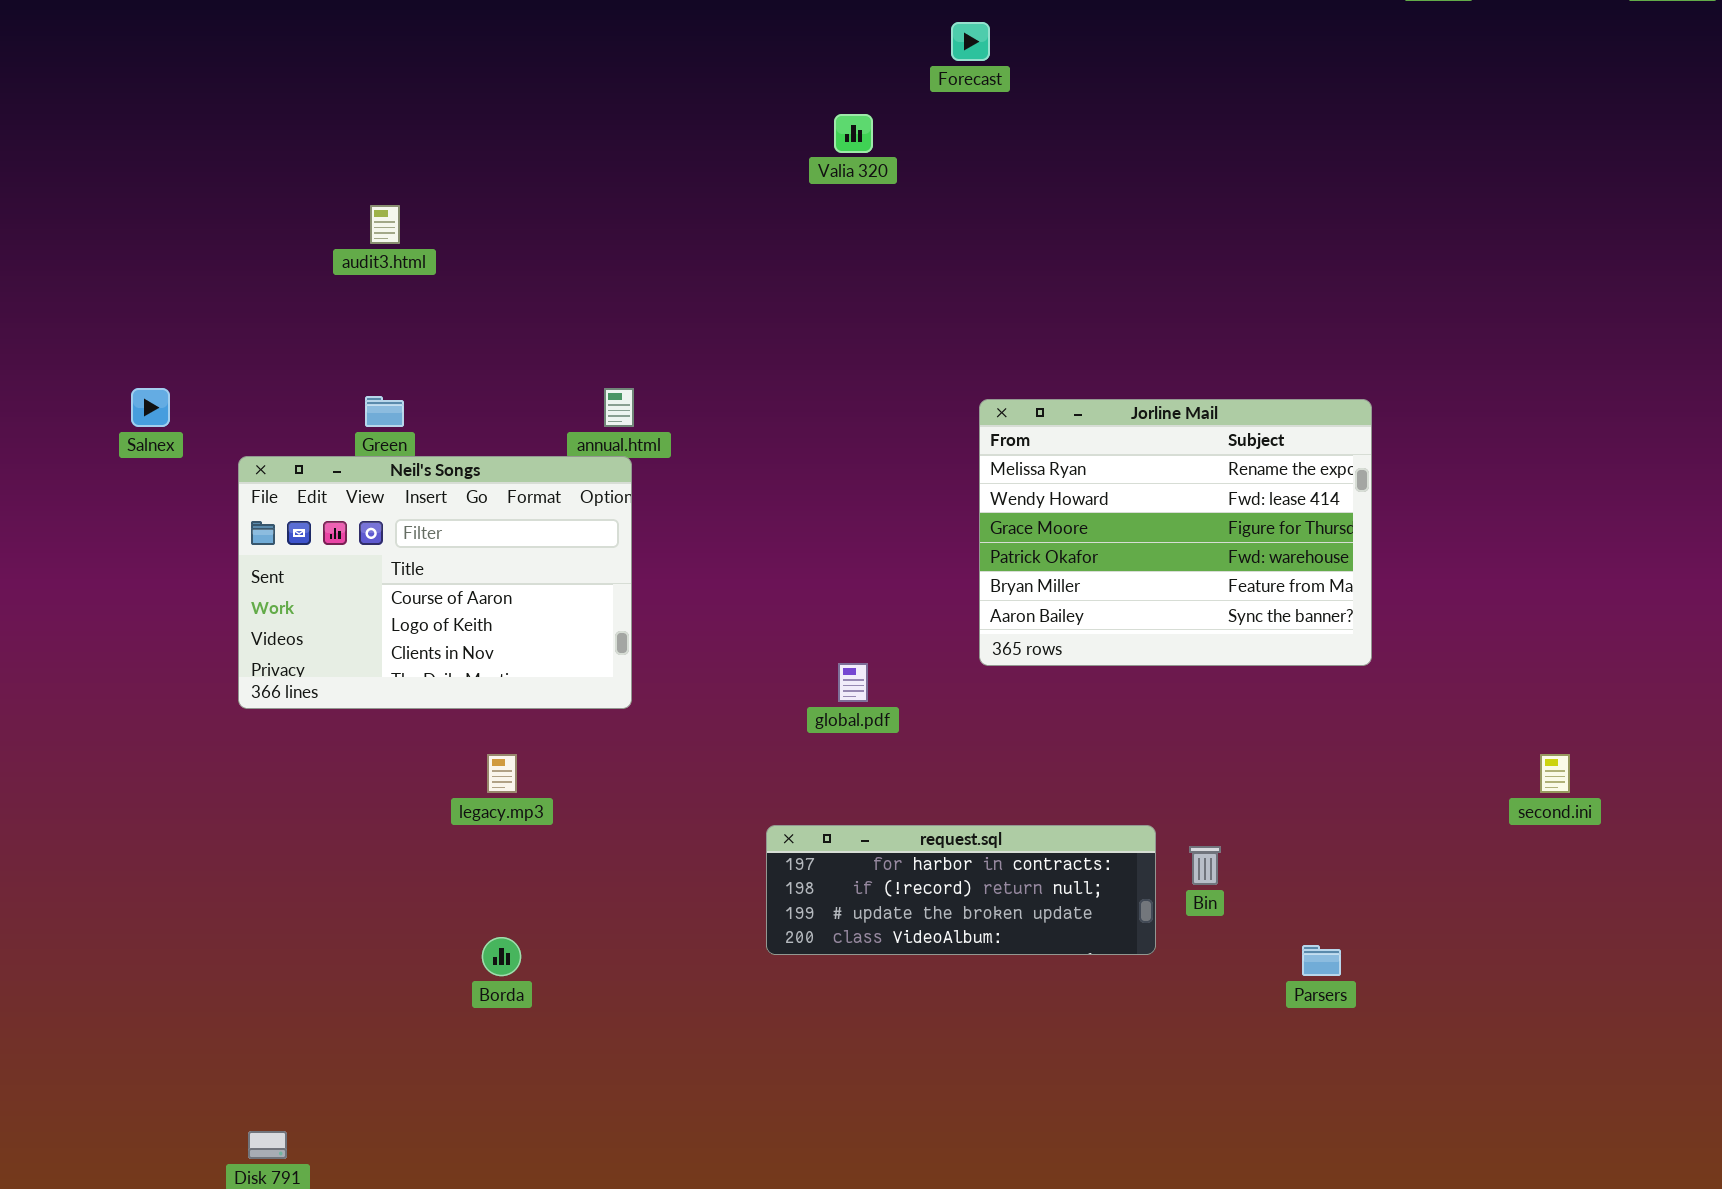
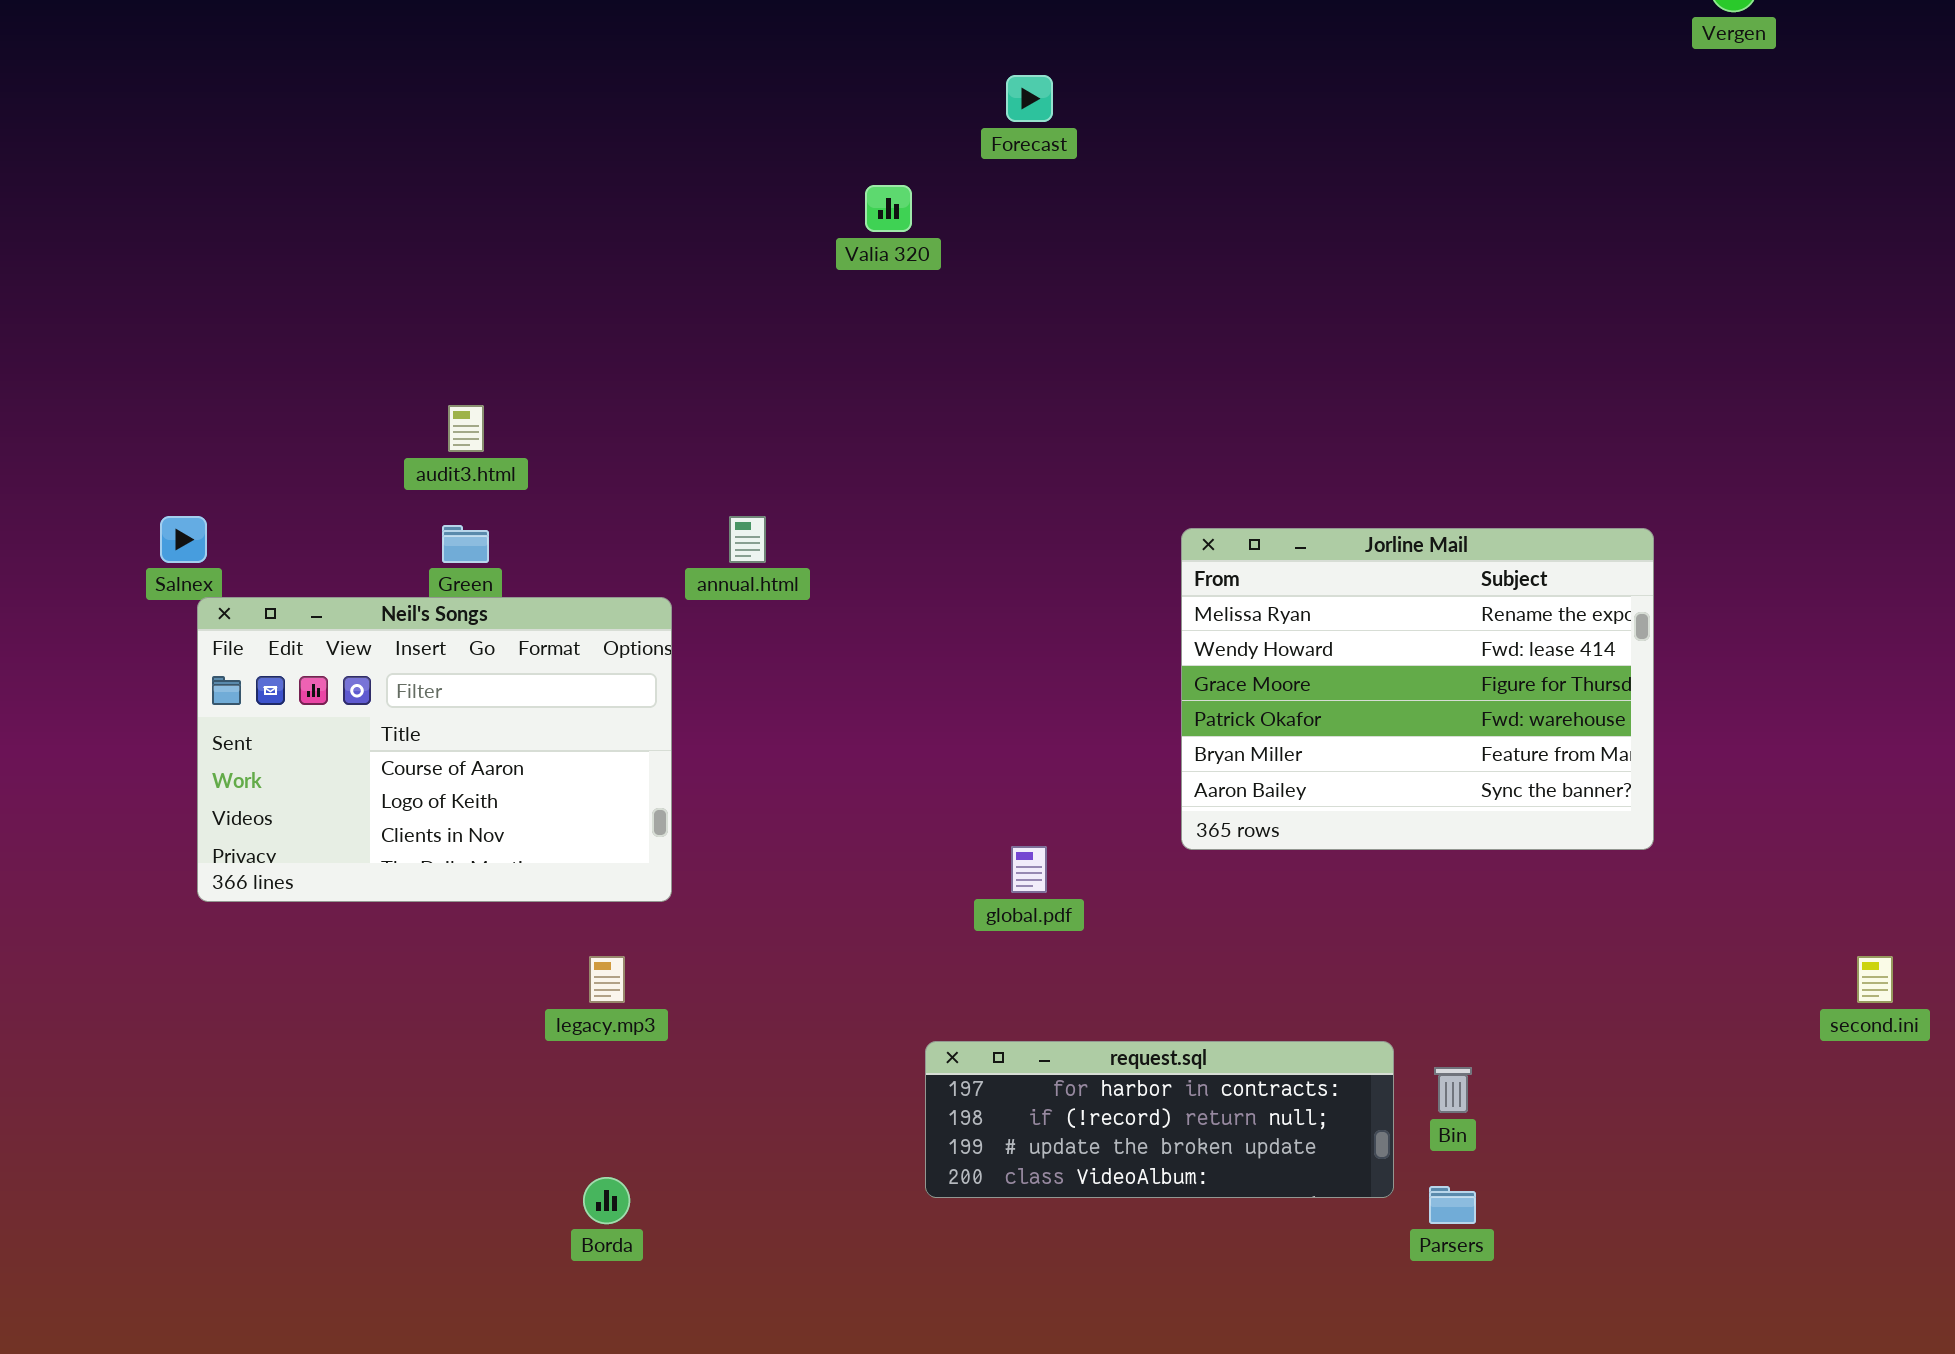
Forecast: [951,22,990,61] -> [1006,75,1053,122], moved
Valia 320: [834,114,873,153] -> [865,185,912,232], moved
audit3.html: [370,205,400,244] -> [448,405,484,452], moved
Neil's Songs: [238,456,632,709] -> [197,597,672,902], moved
Parsers: [1302,945,1341,976] -> [1429,1186,1476,1224], moved

